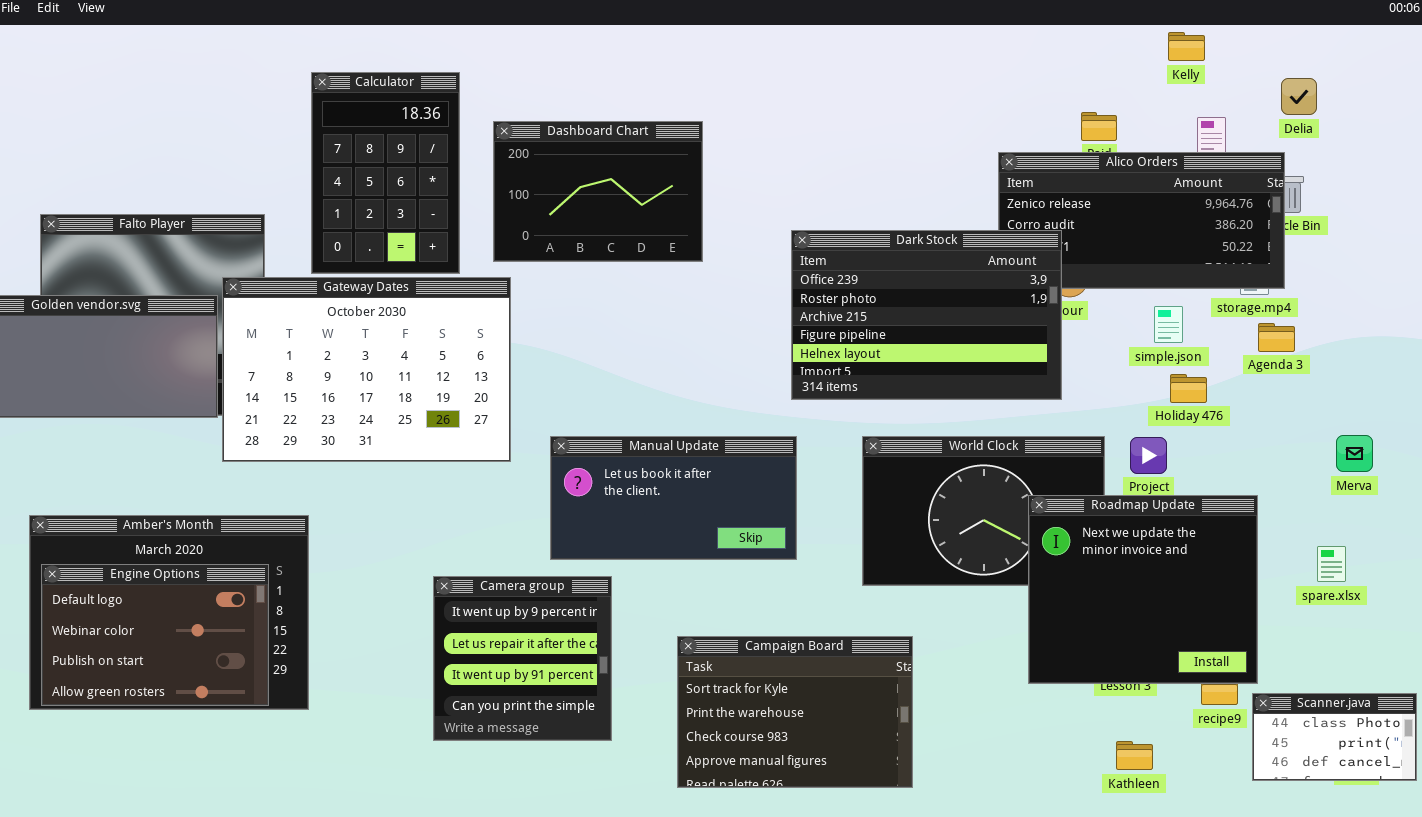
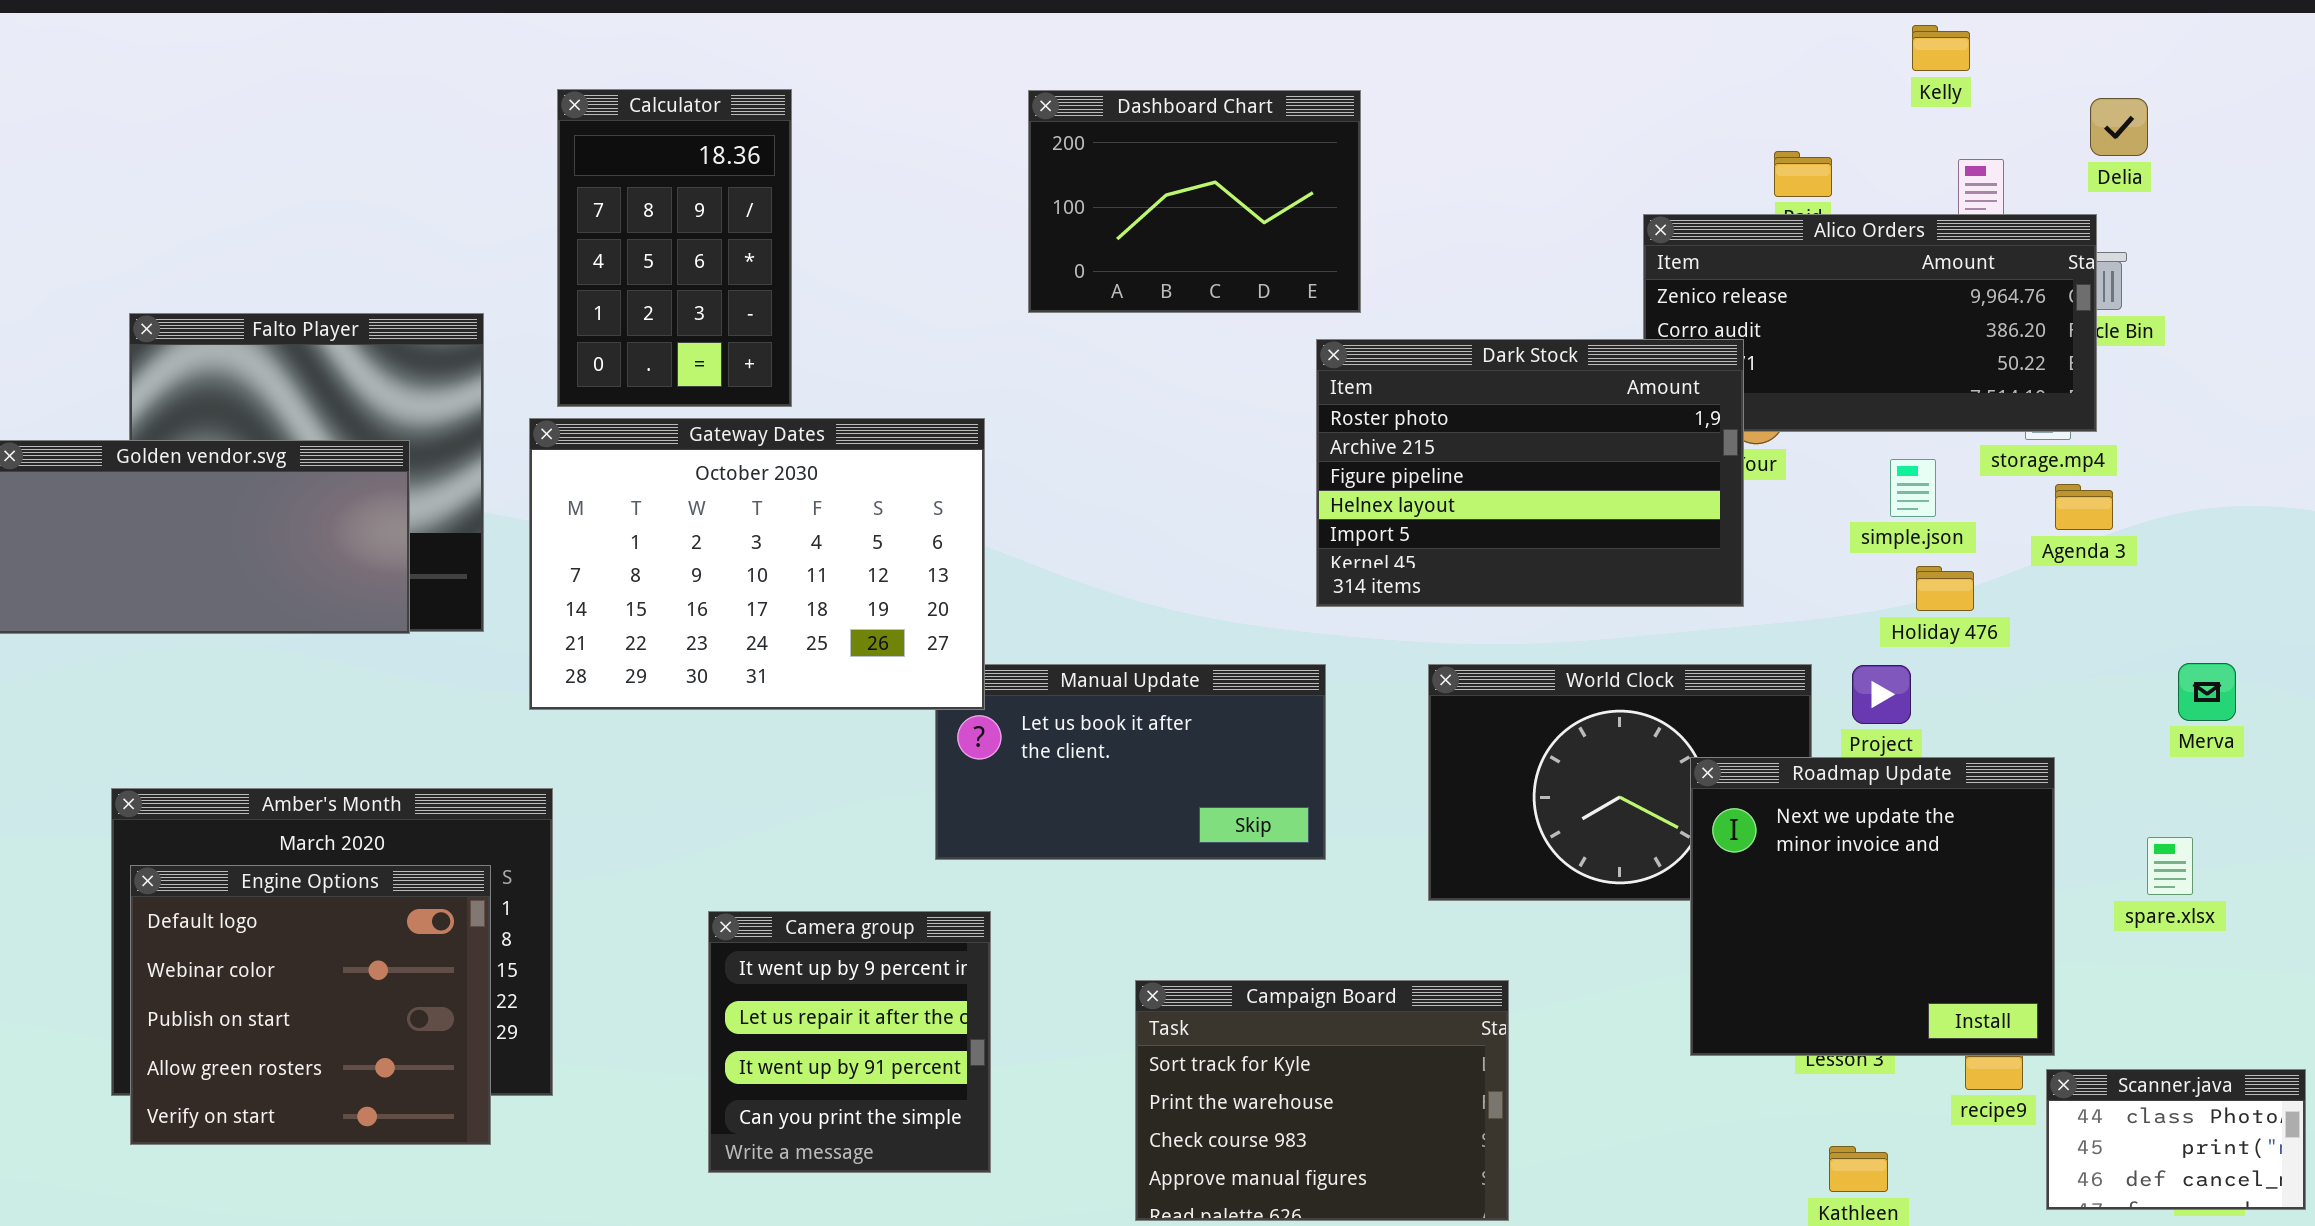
Dashboard Chart: [493,121,703,262] -> [1028,90,1361,313], moved
Dark Stock: [791,230,1062,400] -> [1316,339,1744,607], scrolled down 1 row
Gateway Dates: [222,277,511,462] -> [529,418,985,710], moved
Engine Options: [41,564,269,706] -> [130,865,491,1145], resized
Camera group: [433,576,612,741] -> [708,911,991,1173], moved

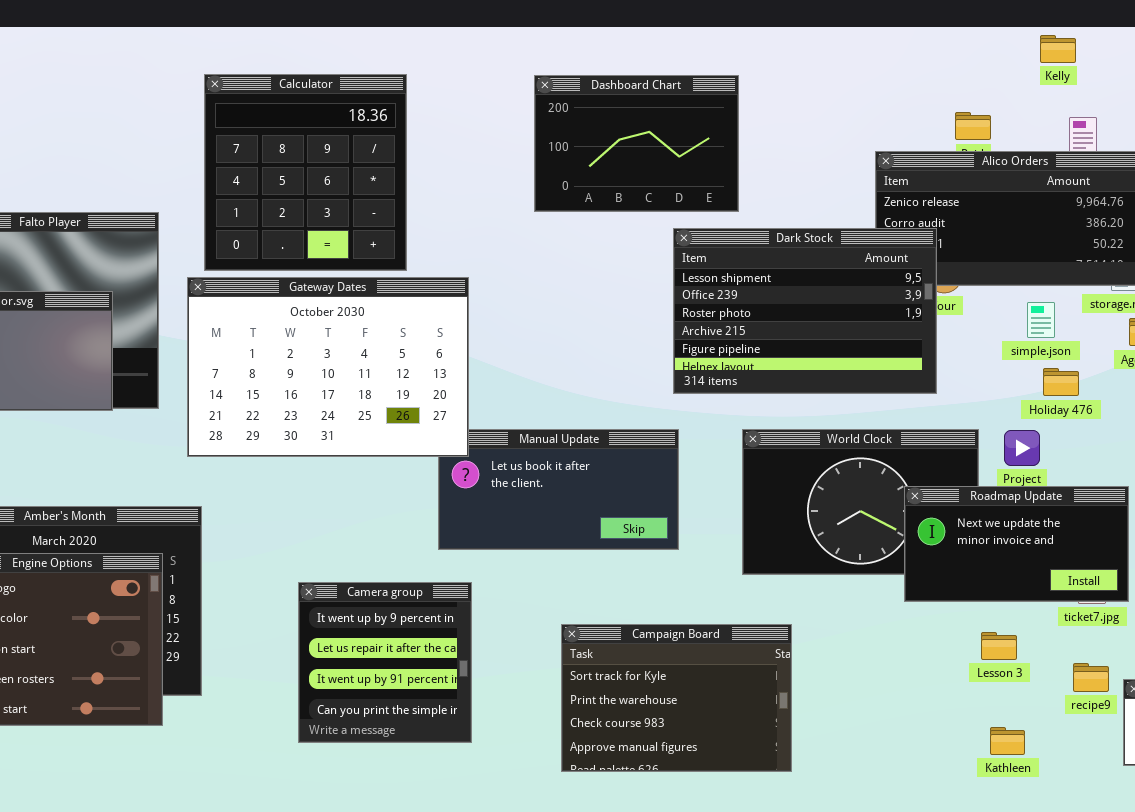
Calculator: [557,89,792,407] -> [204,74,407,271], resized
Dashboard Chart: [1028,90,1361,313] -> [534,75,739,212], moved
Dark Stock: [1316,339,1744,607] -> [673,228,937,394], scrolled up 2 rows
Roadmap Update: [1690,757,2055,1056] -> [904,486,1129,602], resized

